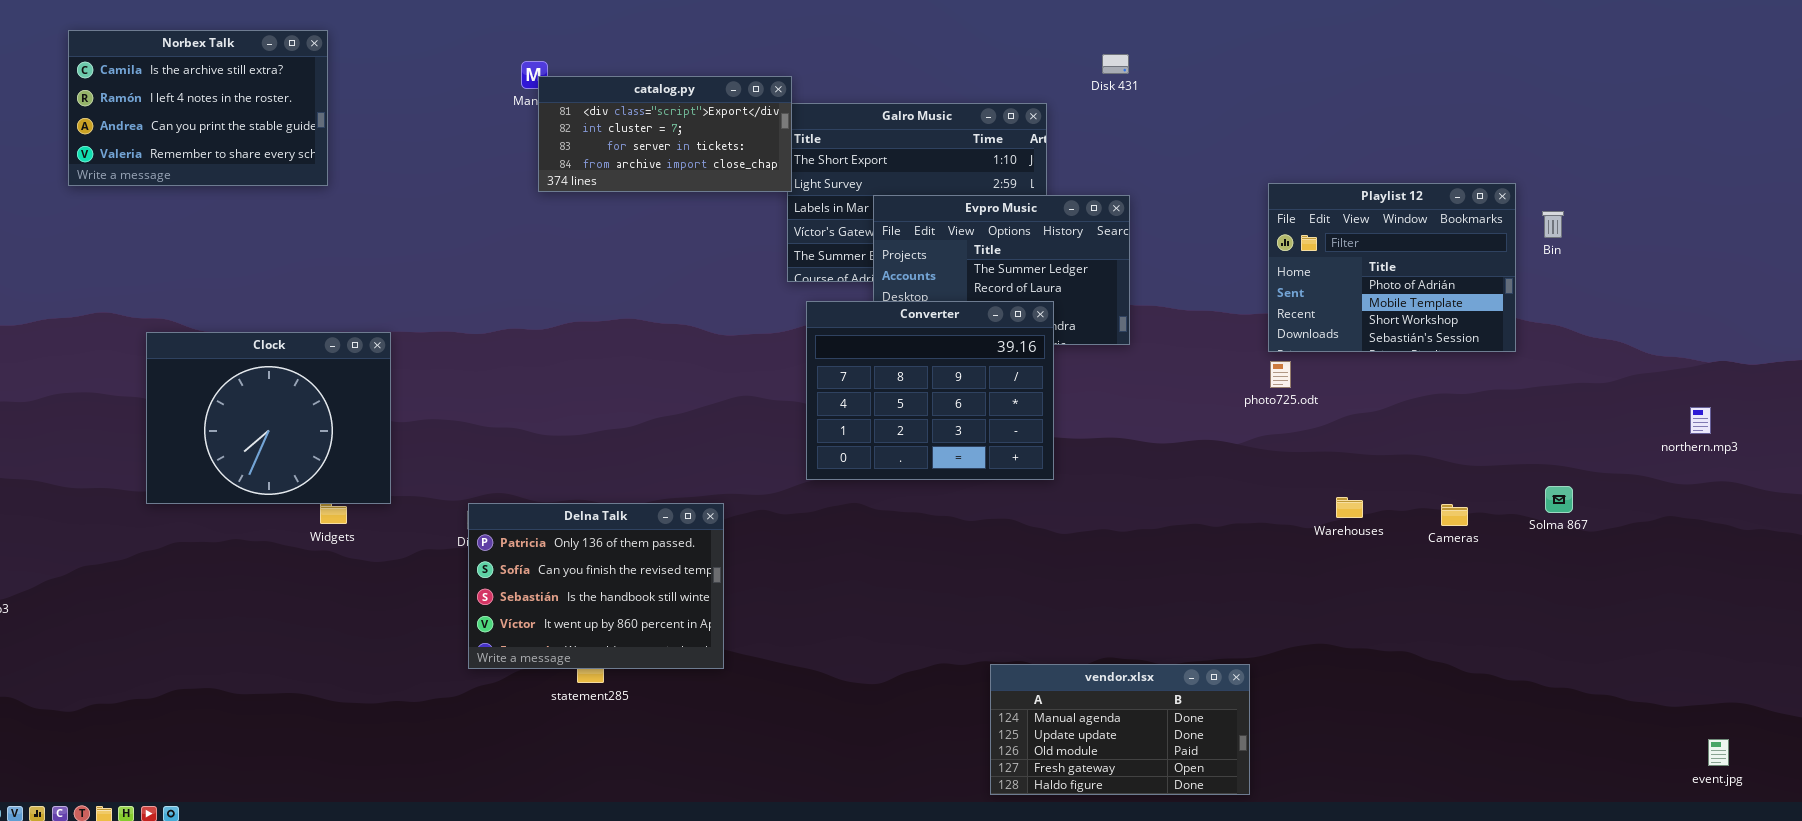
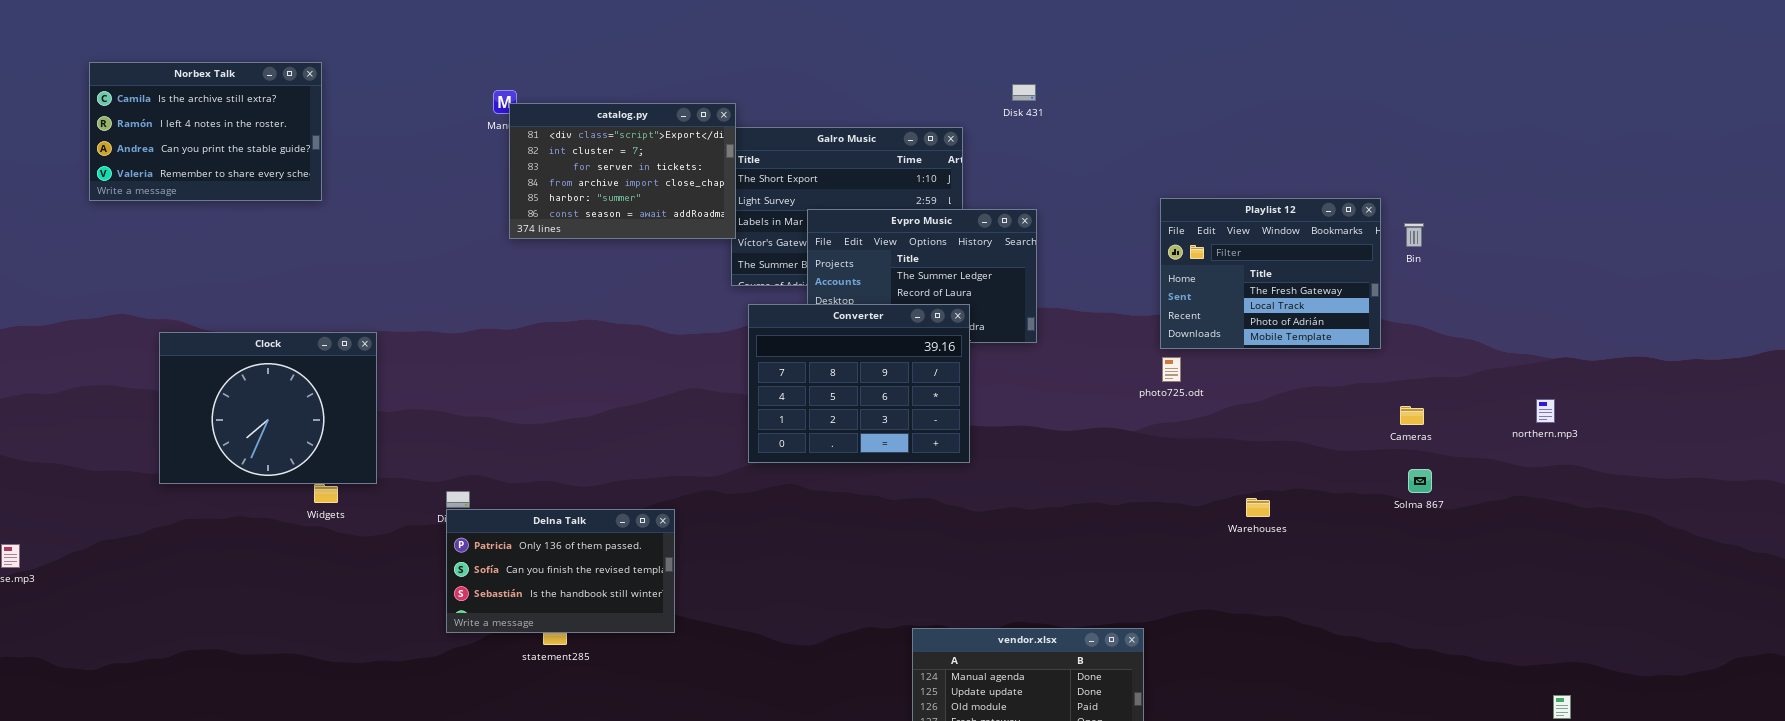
catalog.py: [538,76,792,192] -> [509,103,736,239], resized
Playlist 12: [1268,183,1516,352] -> [1160,198,1381,349], scrolled up 2 rows
Warehouses: [1336,497,1363,518] -> [1246,498,1270,517], moved
Delna Talk: [468,503,724,669] -> [446,509,675,633], resized
Cameras: [1441,504,1468,526] -> [1400,406,1424,425], moved

